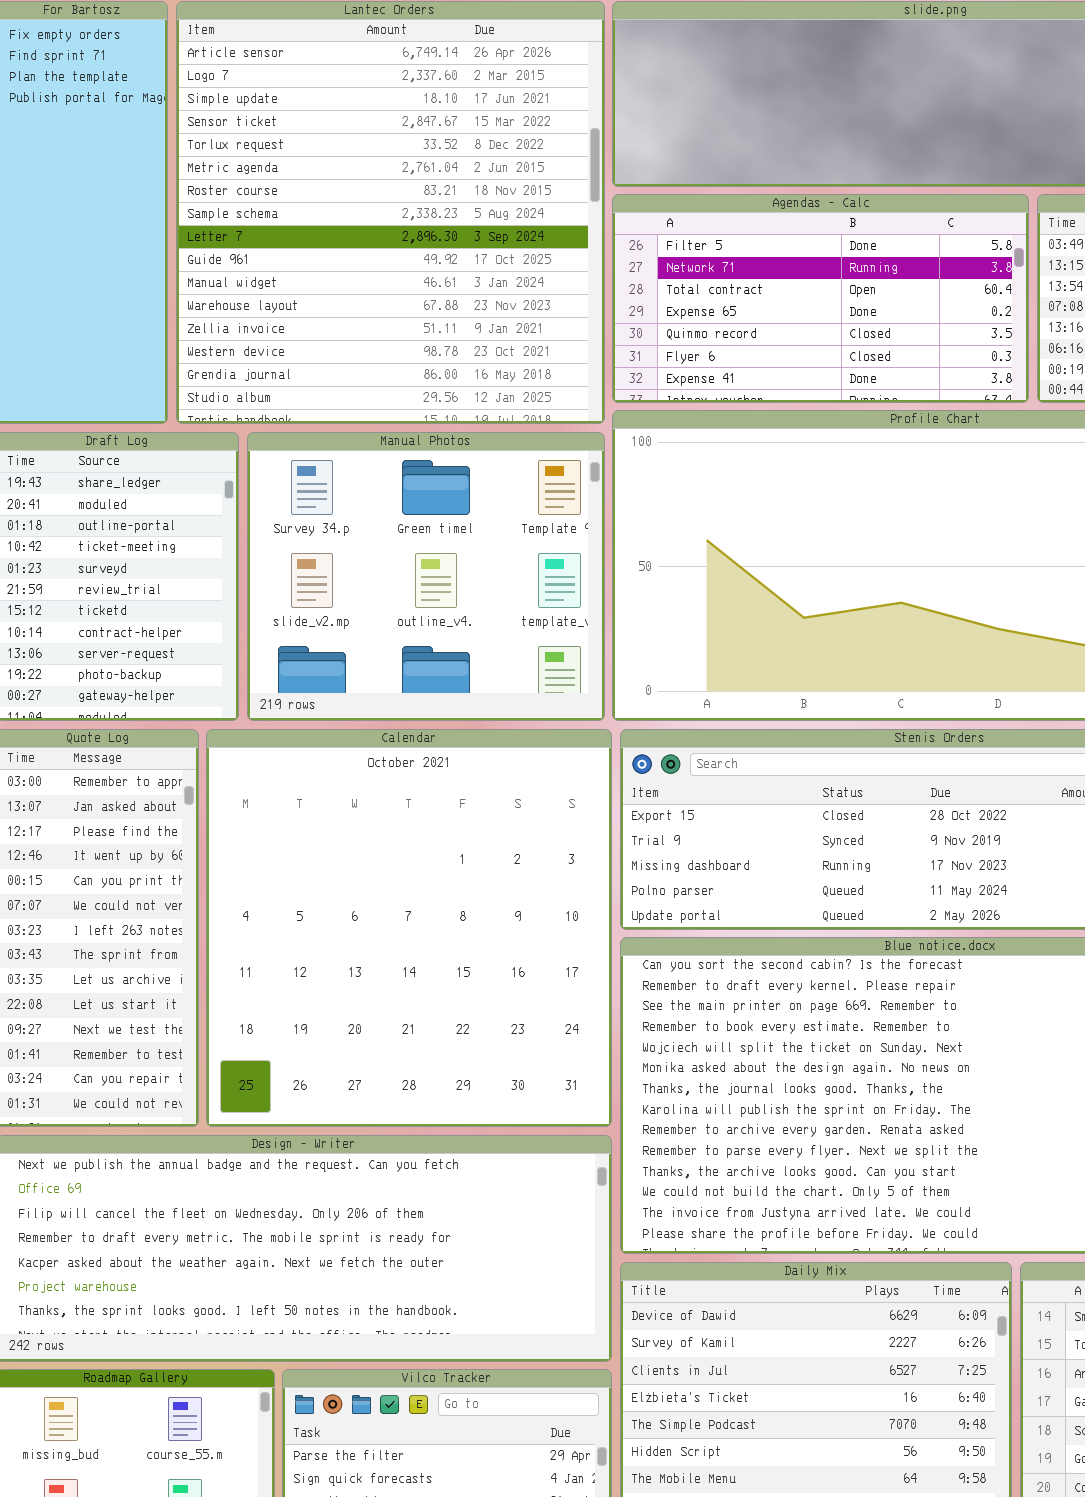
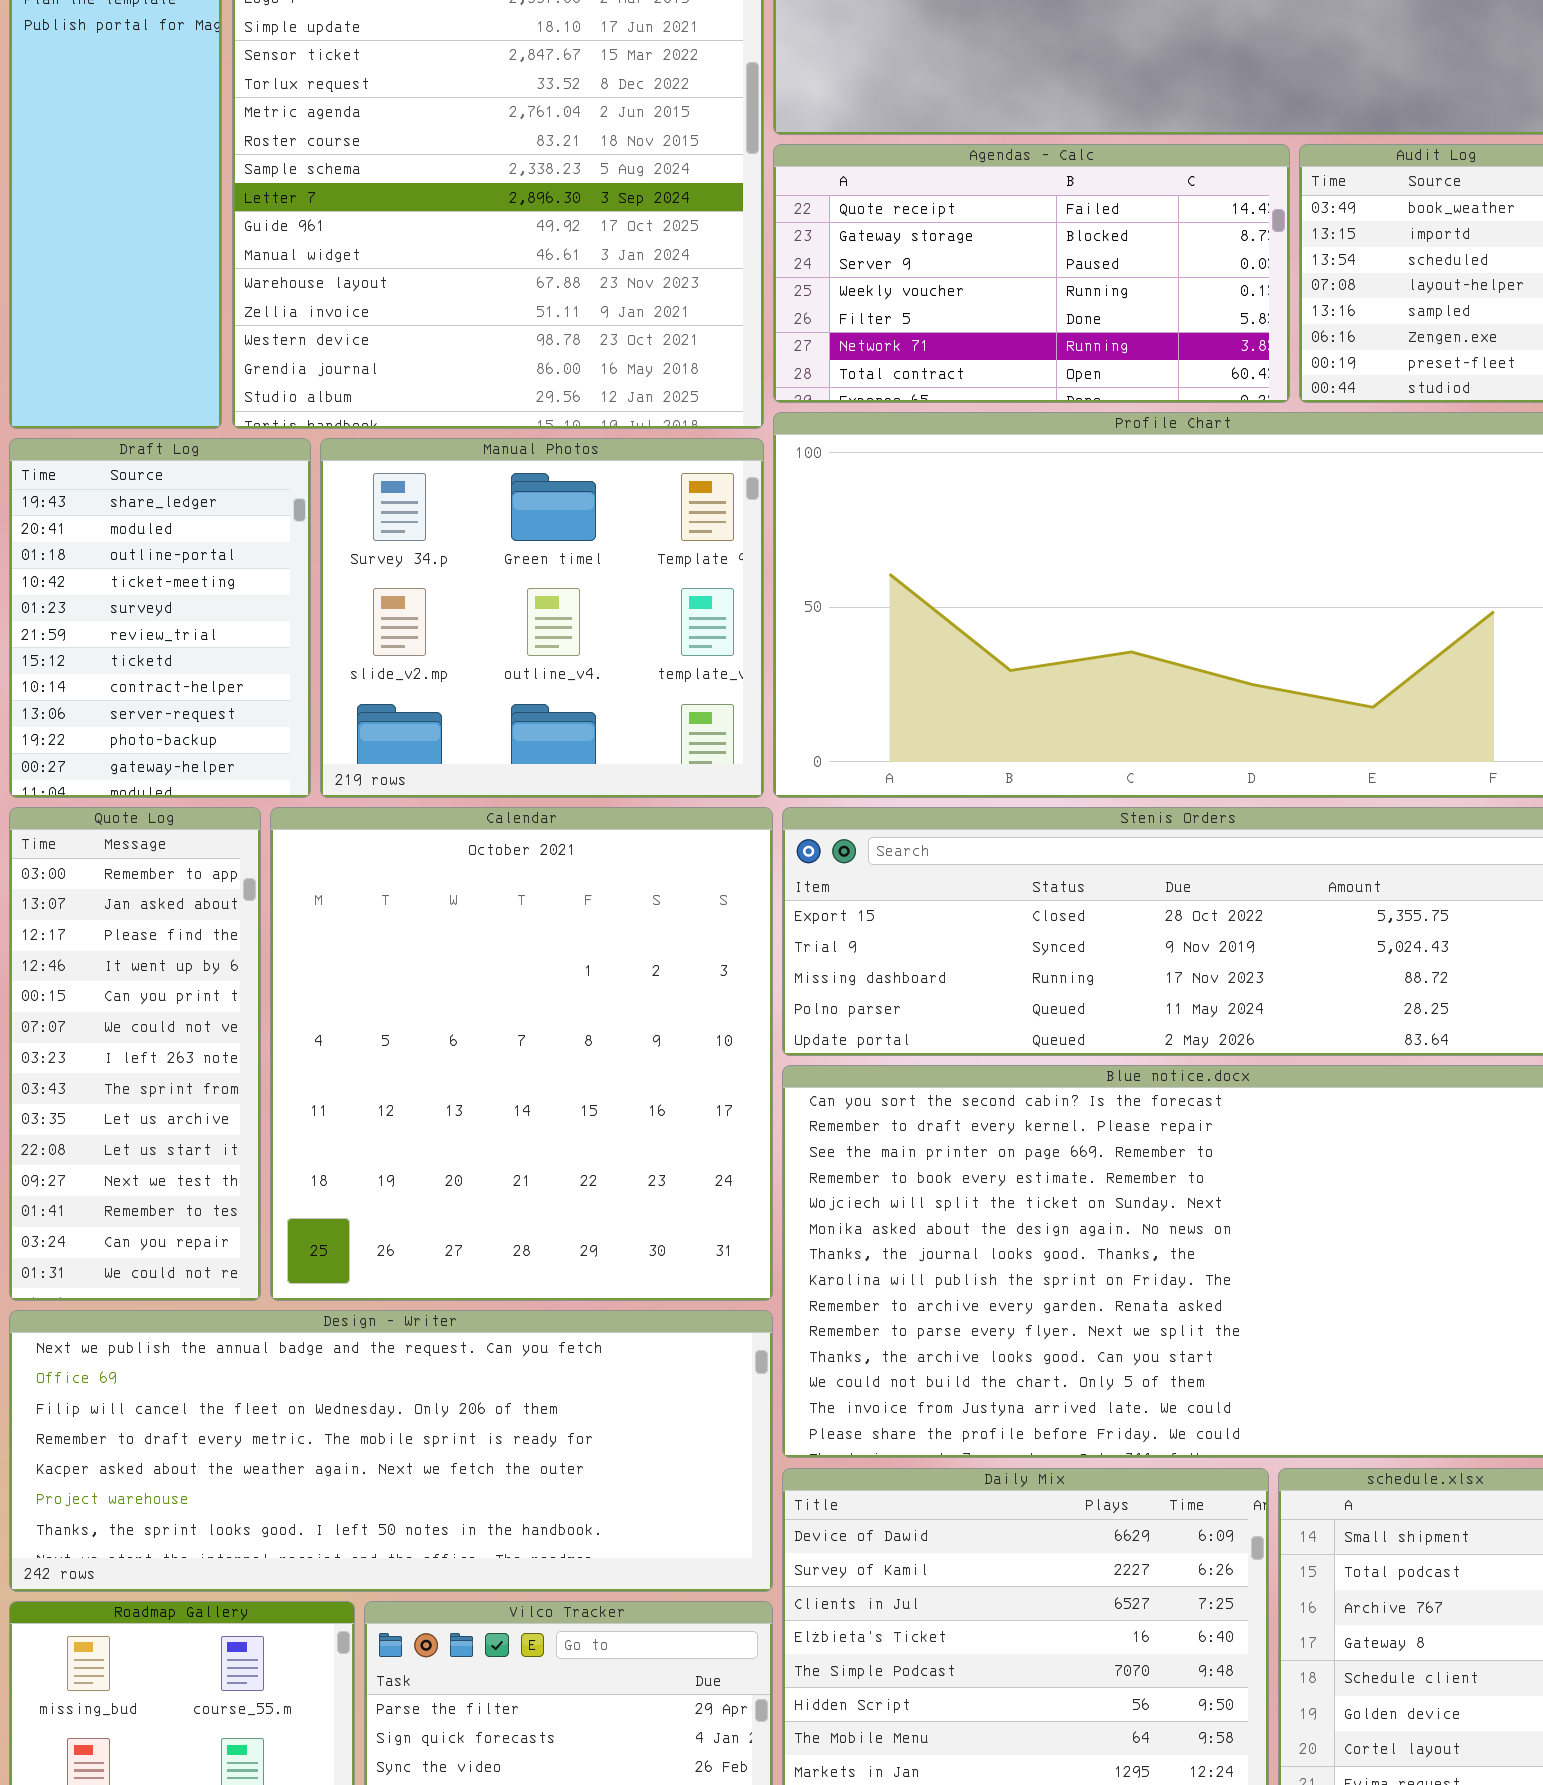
Agendas - Calc: [612,194,1029,403] -> [773,144,1290,403], scrolled up 4 rows

